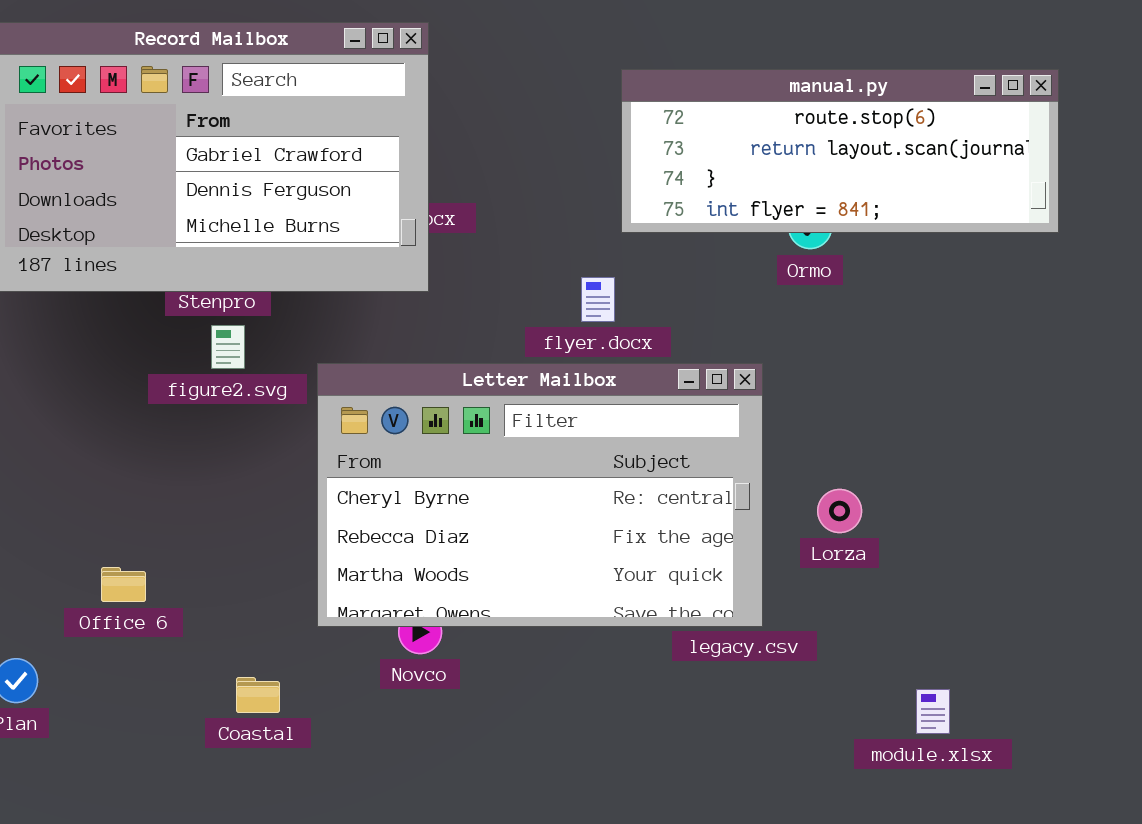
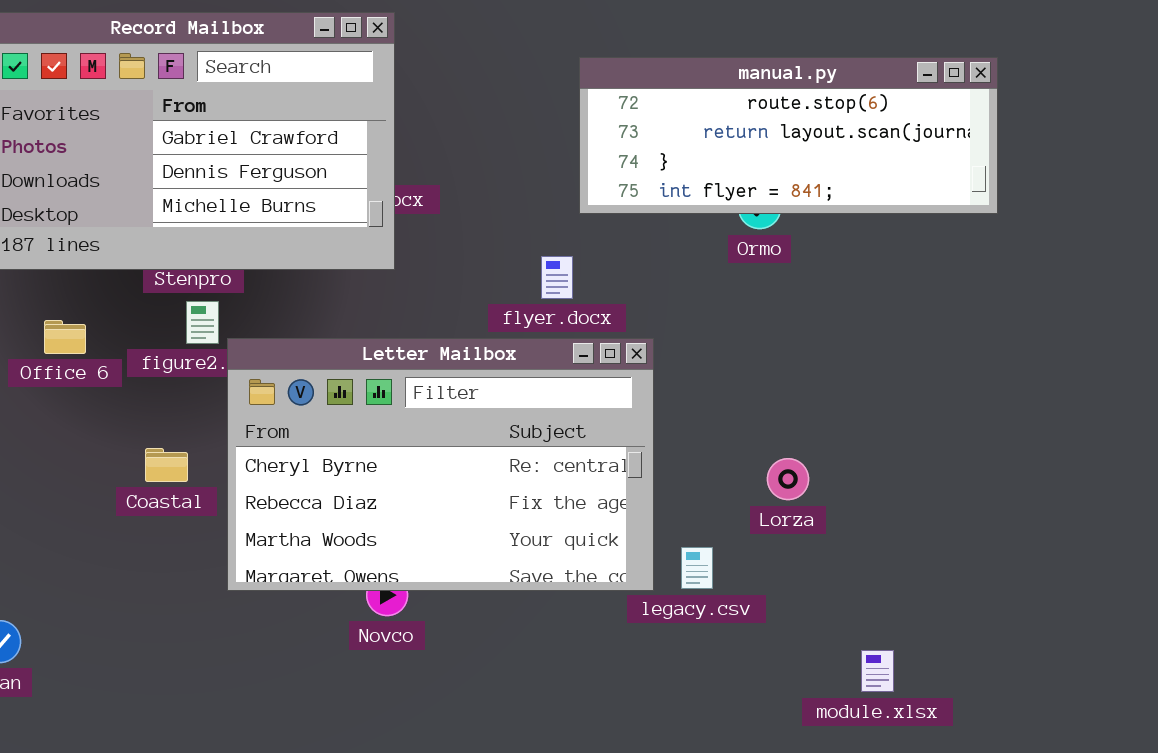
Letter Mailbox: [317,363,763,627] -> [227,338,654,591], moved
Office 6: [101,567,146,602] -> [44,320,86,354], moved
Coastal: [236,677,280,713] -> [145,448,188,482], moved

